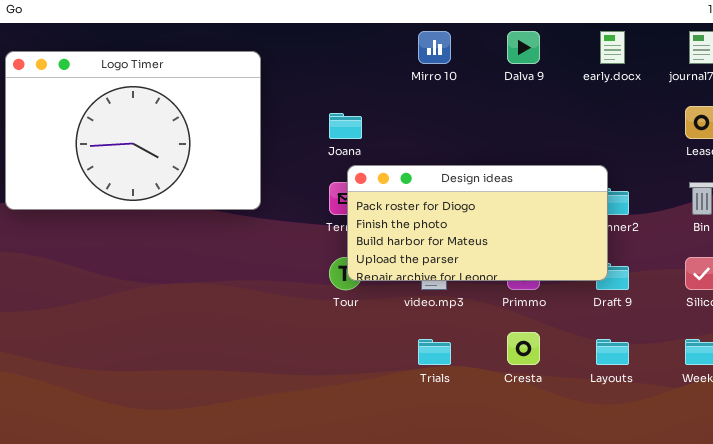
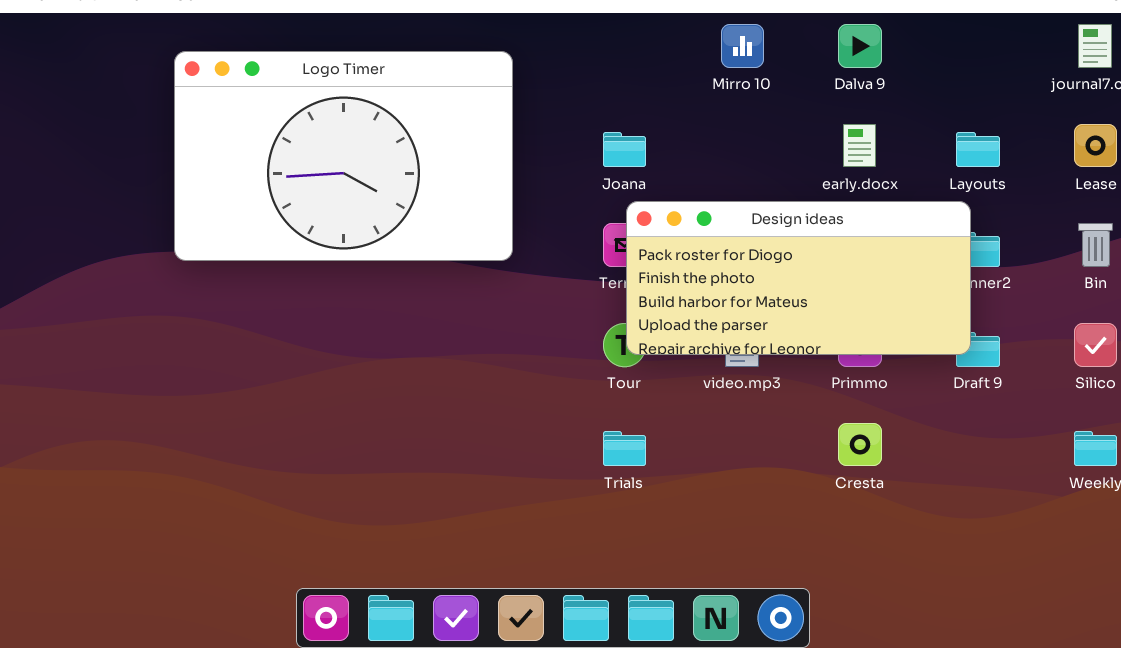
early.docx: [600,31,625,64] -> [843,124,876,167], moved
Trials: [418,339,451,365] -> [603,431,646,466], moved
Layouts: [596,339,629,365] -> [956,132,1000,167], moved

